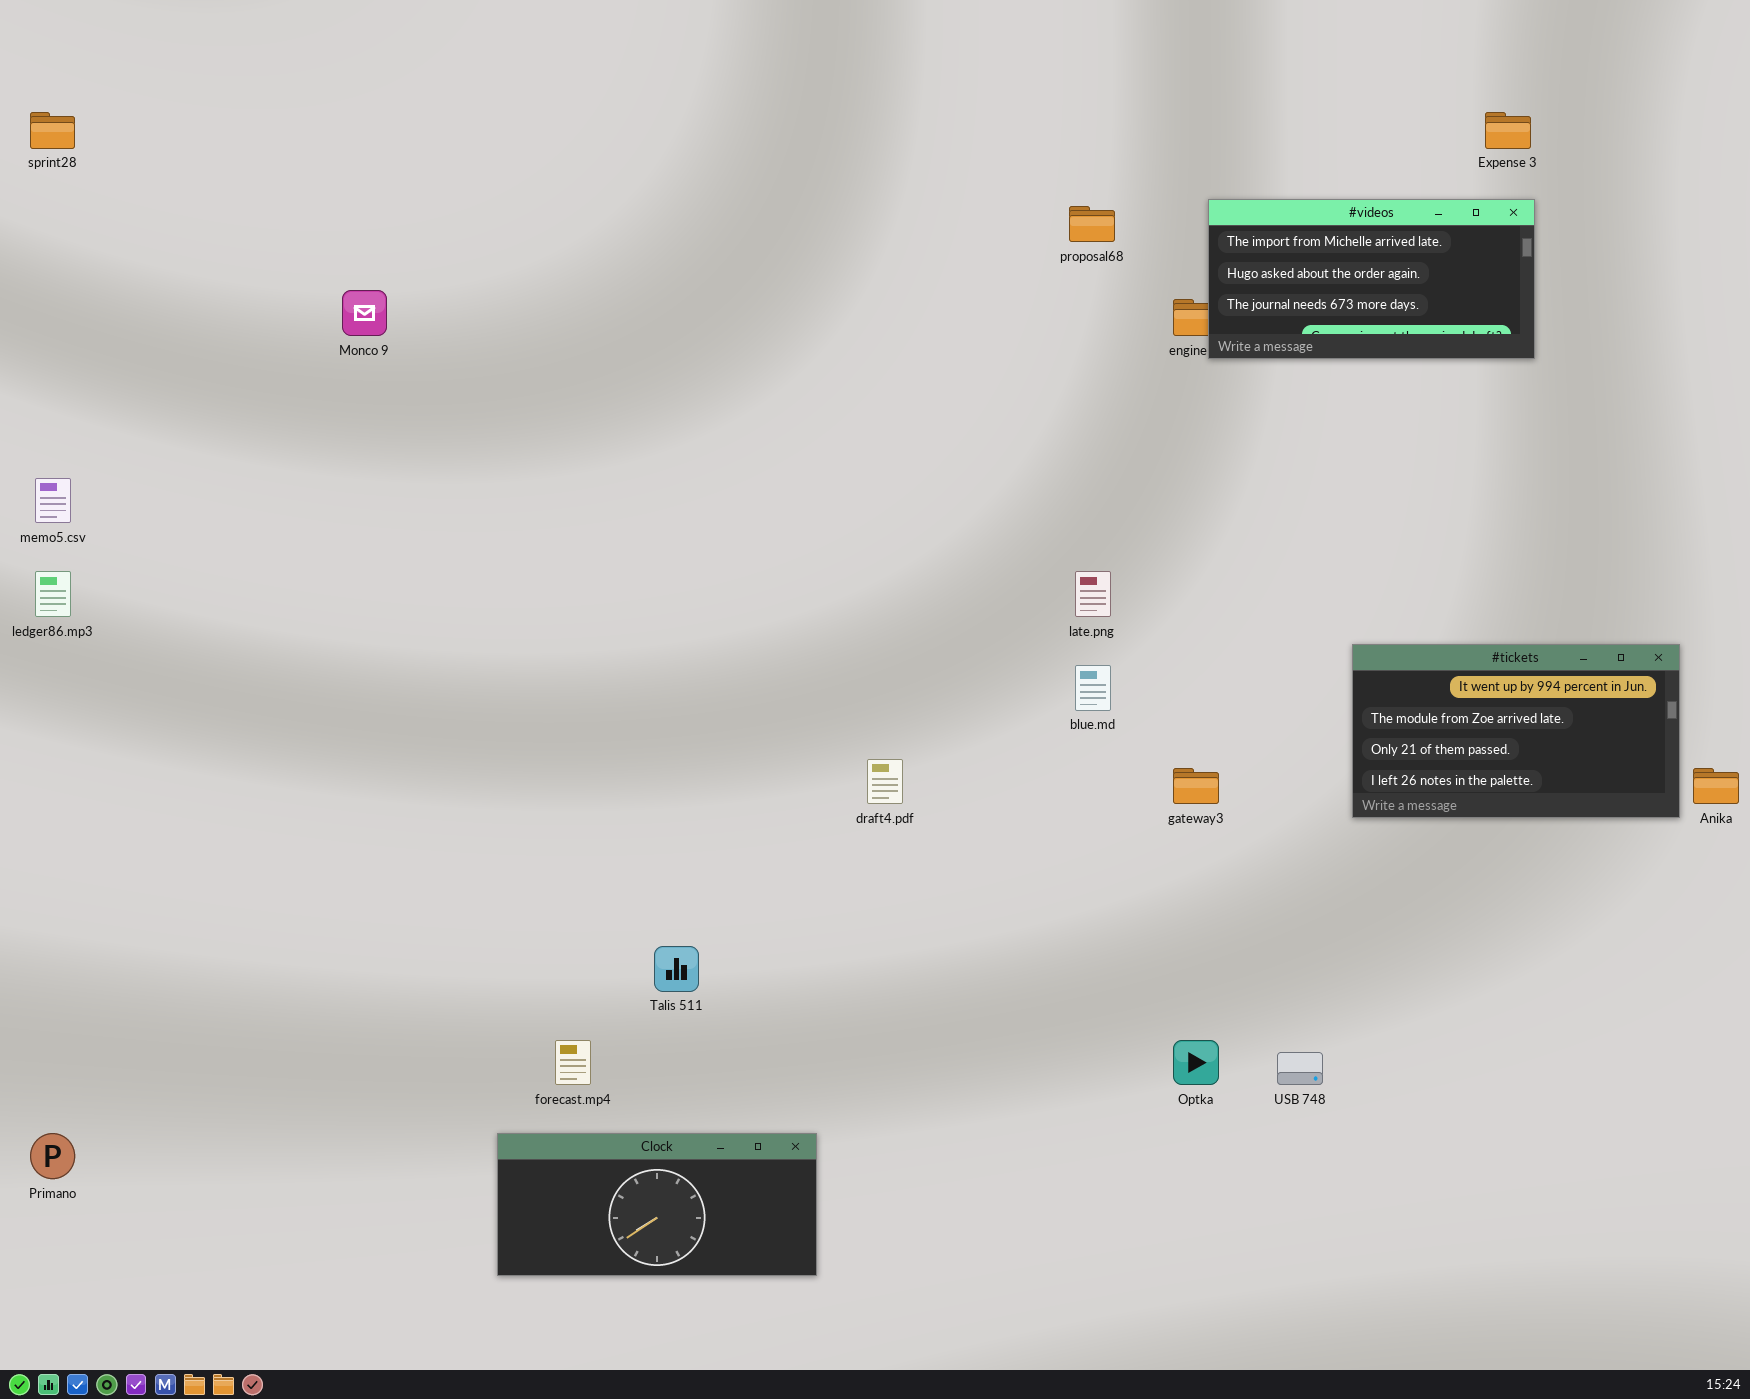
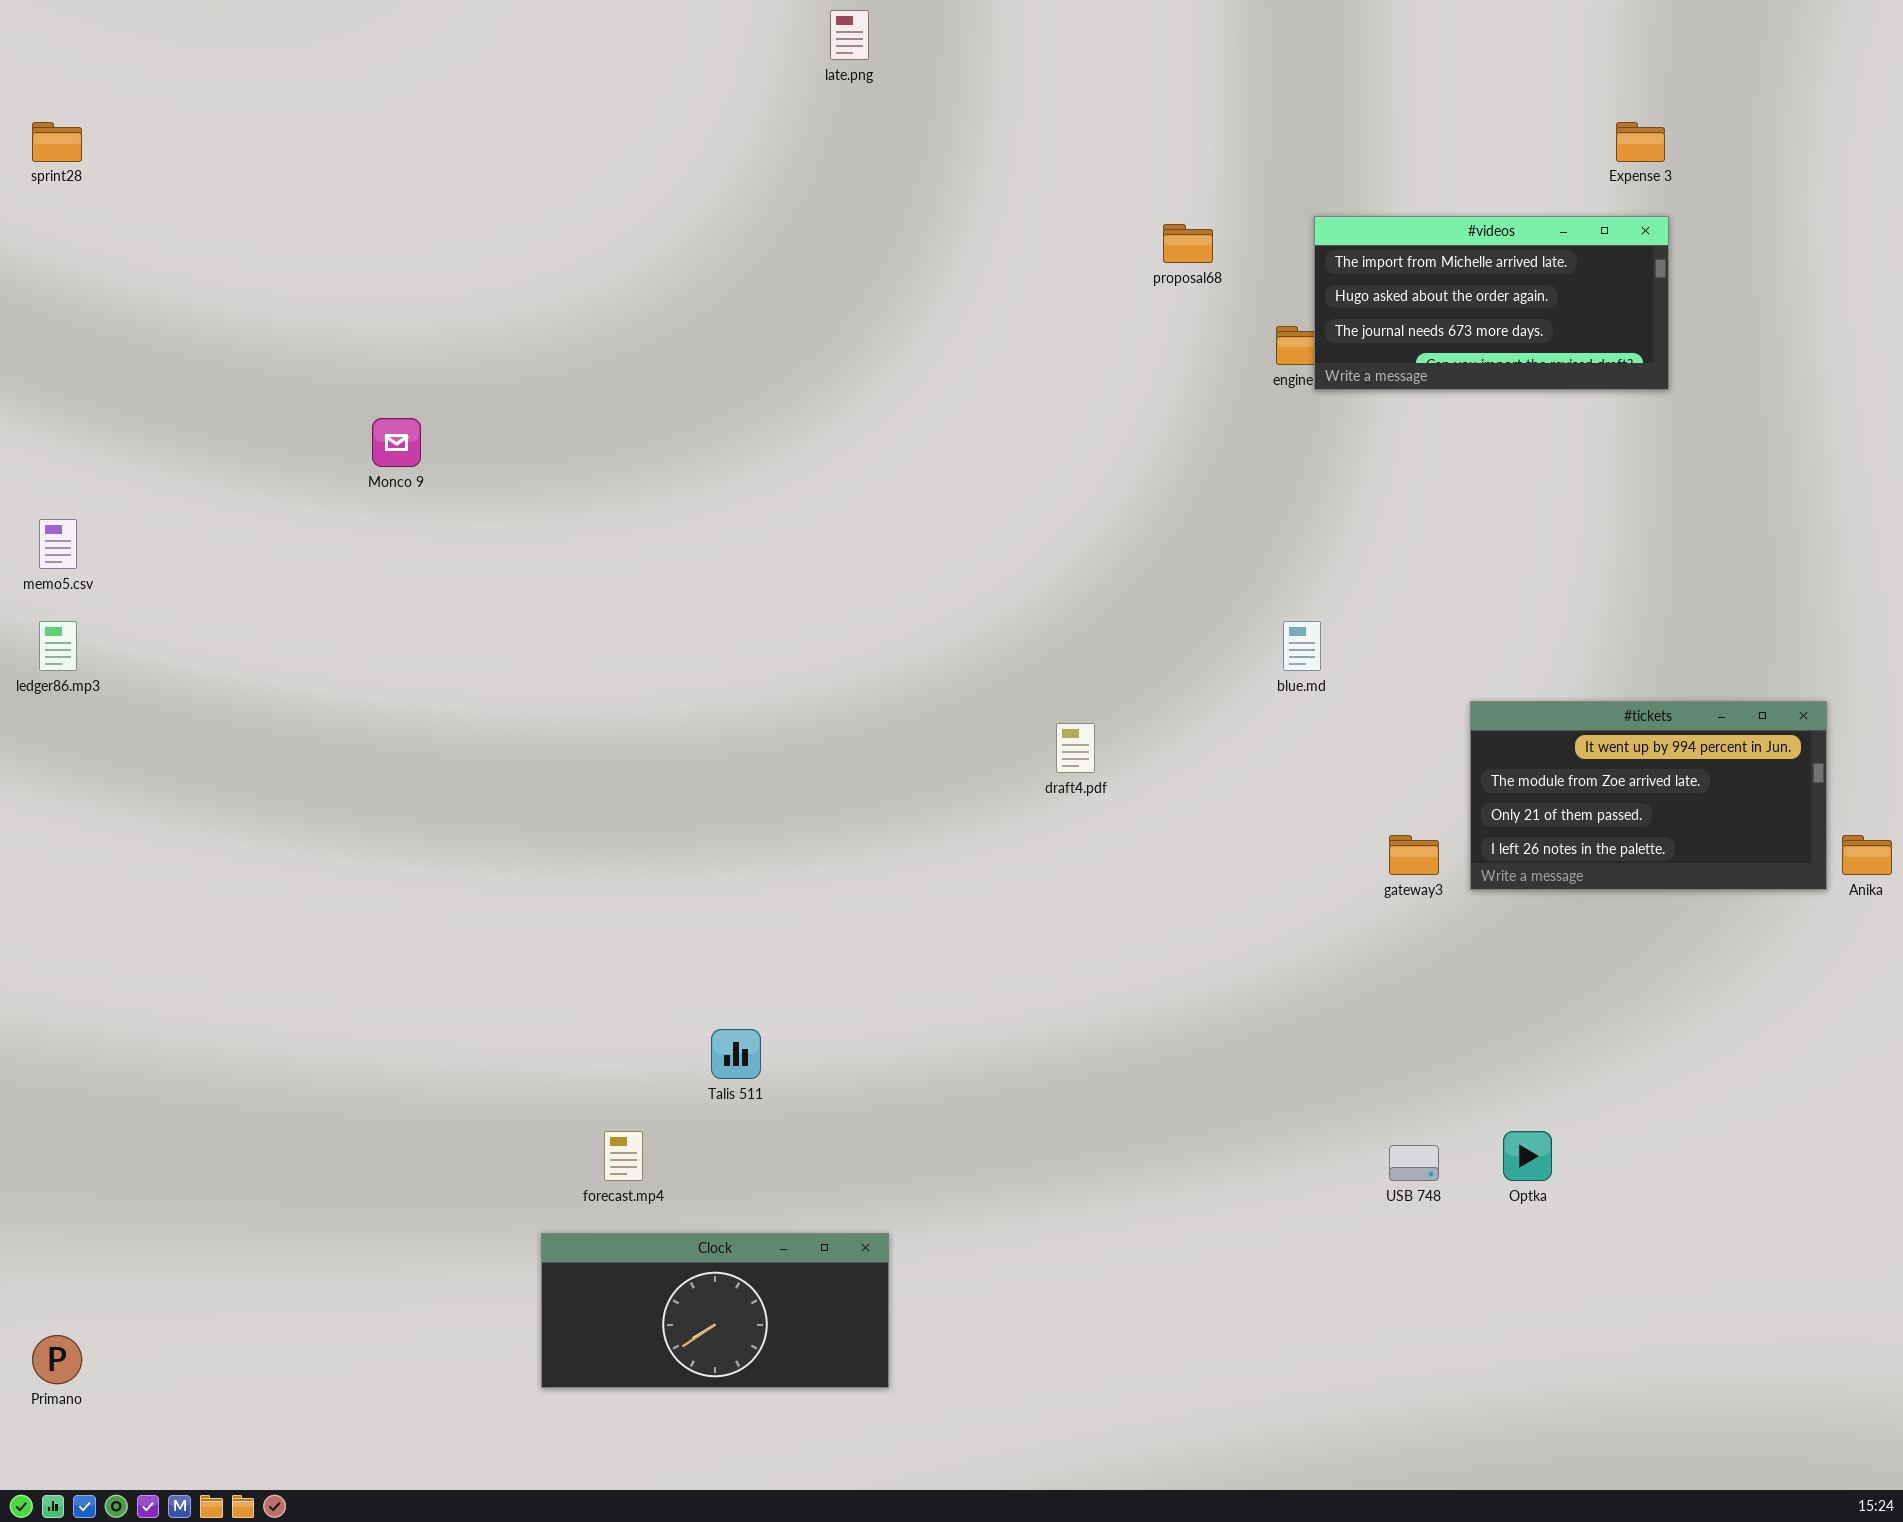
Monco 9: [342,290,387,336] -> [372,418,421,467], moved
late.png: [1075,571,1111,617] -> [830,10,869,60], moved
blue.md: [1075,665,1111,711] -> [1283,621,1321,671], moved
draft4.pdf: [867,759,903,804] -> [1056,723,1095,773], moved
gateway3: [1173,768,1219,804] -> [1389,835,1439,875], moved
Optka: [1173,1040,1219,1085] -> [1503,1131,1552,1181], moved
Primano: [30,1133,75,1179] -> [32,1335,82,1384], moved

